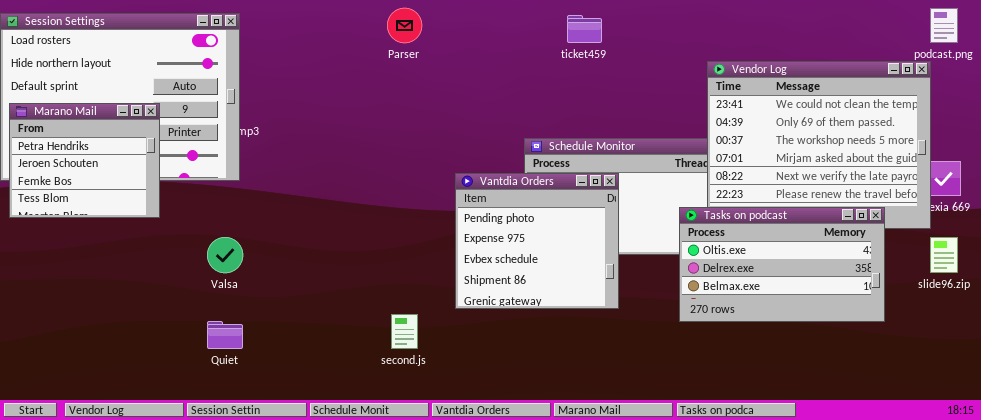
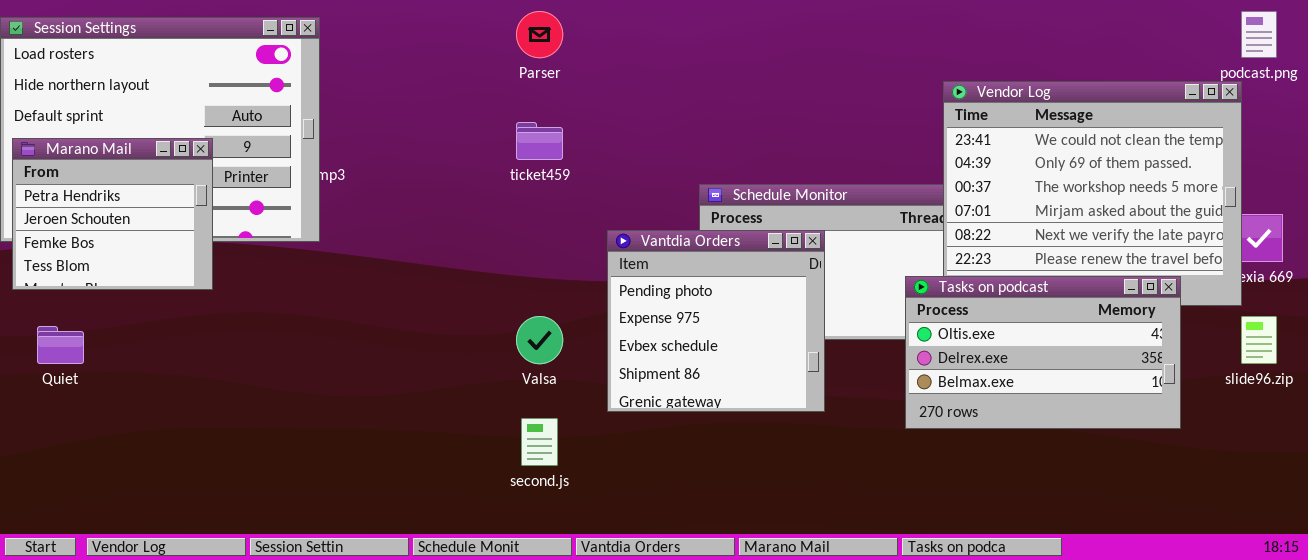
ticket459: [567,15,602,43] -> [516,122,563,160], moved
Valsa: [207,237,243,273] -> [516,316,563,364], moved
Quiet: [207,321,243,349] -> [37,326,84,364], moved

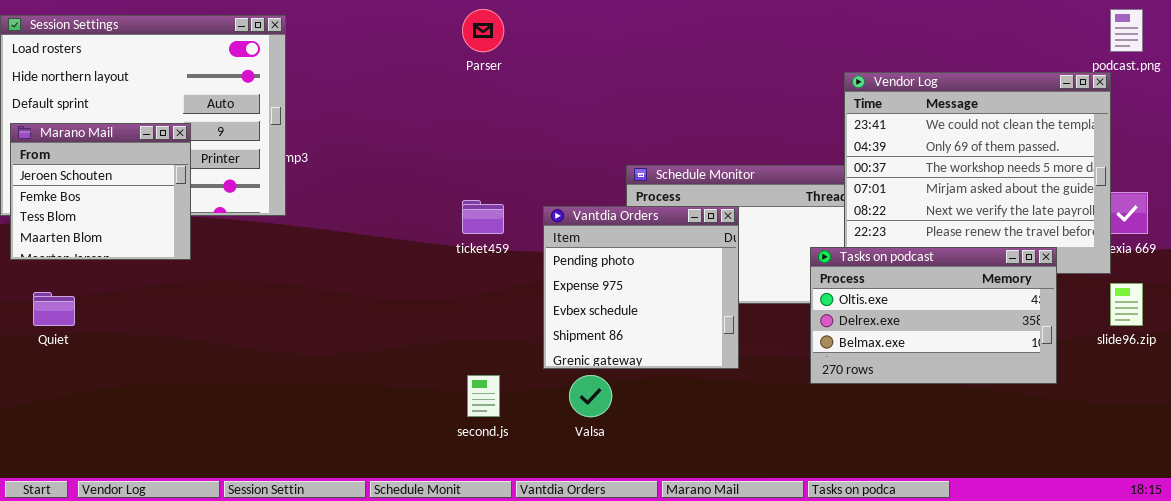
ticket459: [516,122,563,160] -> [462,200,504,234], moved
Marano Mail: [12,138,213,290] -> [10,123,191,260], scrolled down 1 row
Valsa: [516,316,563,364] -> [569,375,612,417], moved

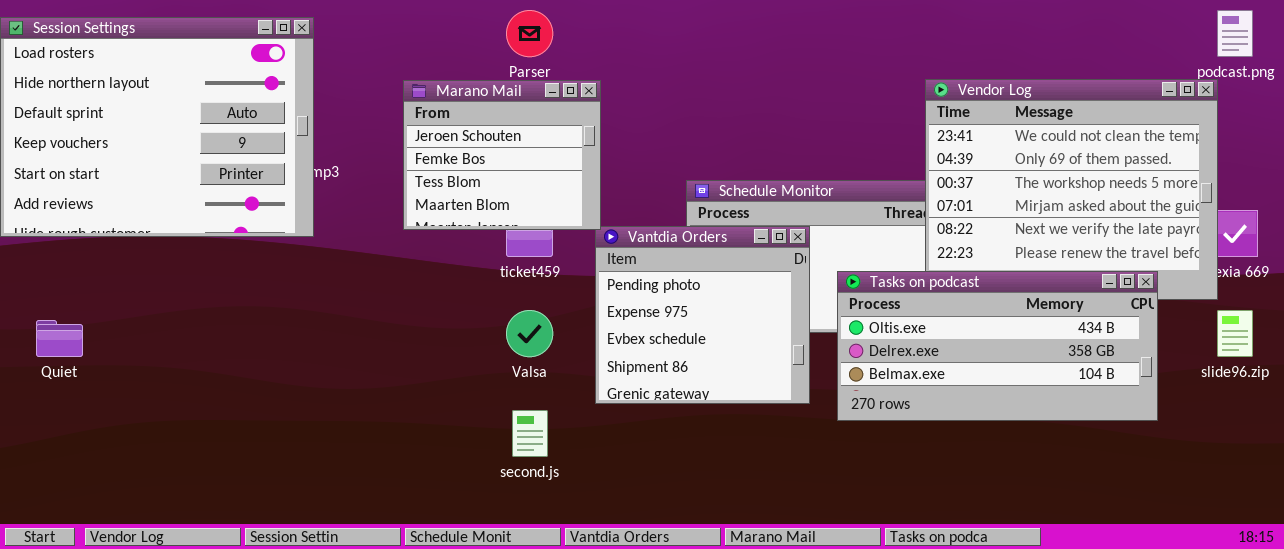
Marano Mail: [10,123,191,260] -> [403,80,601,230], moved
Tasks on podcast: [810,247,1057,384] -> [837,271,1158,421], resized
Valsa: [569,375,612,417] -> [506,310,553,357], moved

